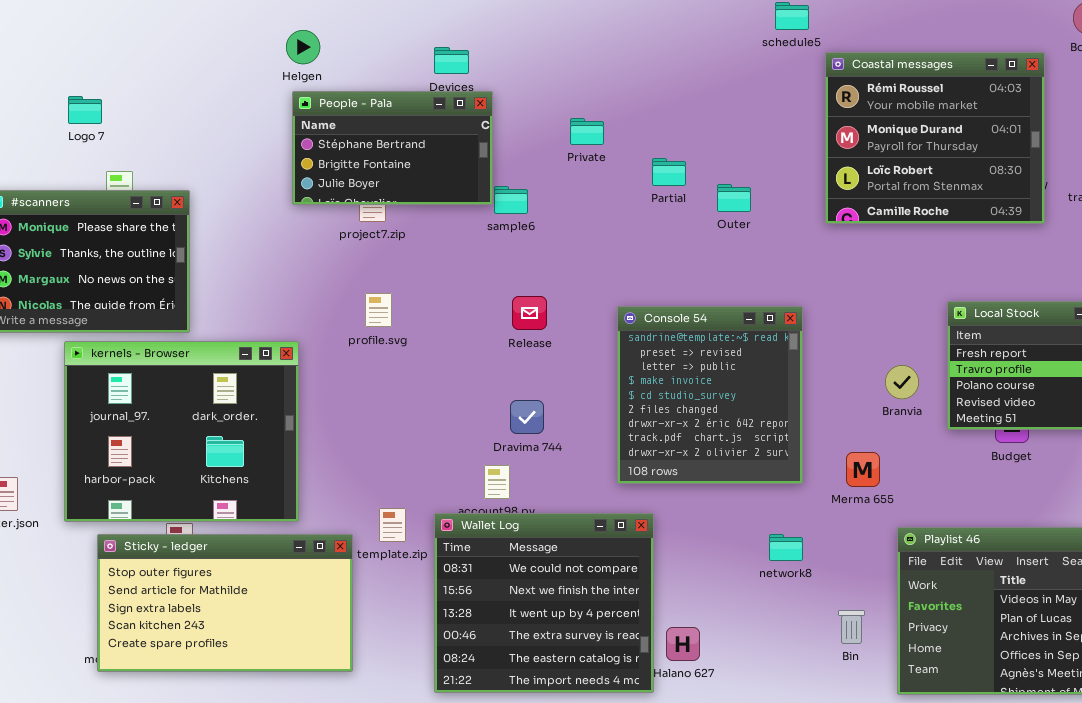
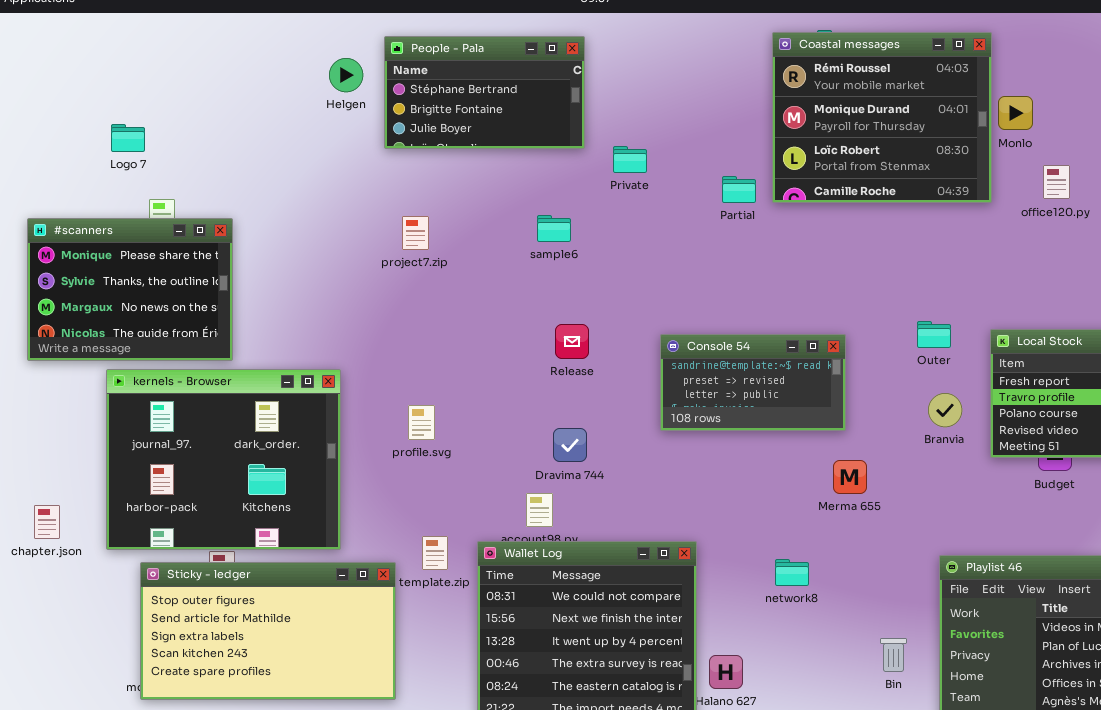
Coastal messages: [825,52,1045,224] -> [772,32,992,203], moved
People - Pala: [292,91,493,205] -> [384,36,585,149], moved
Partial: [652,158,686,186] -> [722,176,756,203], moved
Outer: [717,184,751,212] -> [917,321,951,348], moved
profile.svg: [365,293,392,327] -> [408,405,435,440], moved
Console 54: [617,306,803,484] -> [660,334,846,431], resized
Merma 655: [846,452,880,487] -> [833,460,867,494], moved
network8: [769,534,803,561] -> [775,559,809,586], moved

